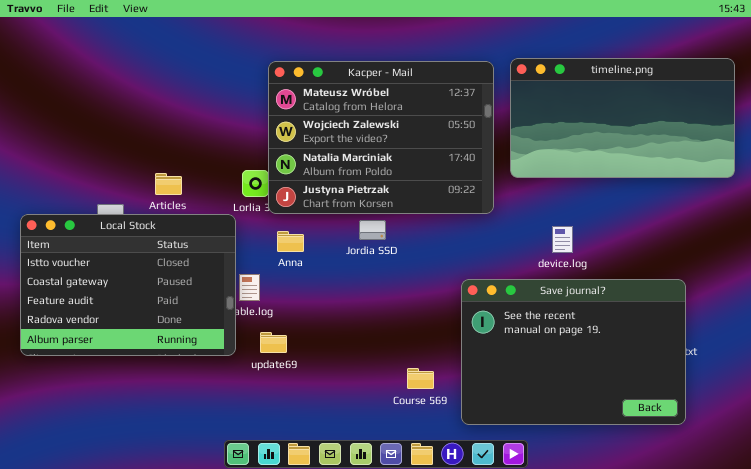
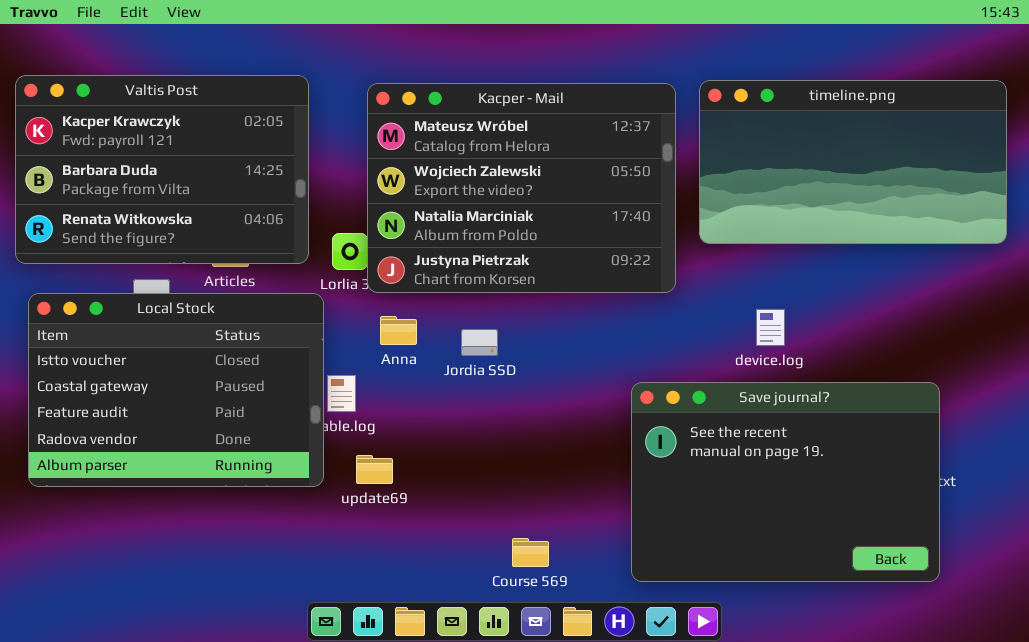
Valtis Post: none -> [15,75,309,264], opened
Jordia SSD: [359,220,386,240] -> [461,329,498,356], moved
Course 569: [407,368,434,389] -> [512,538,549,567], moved

